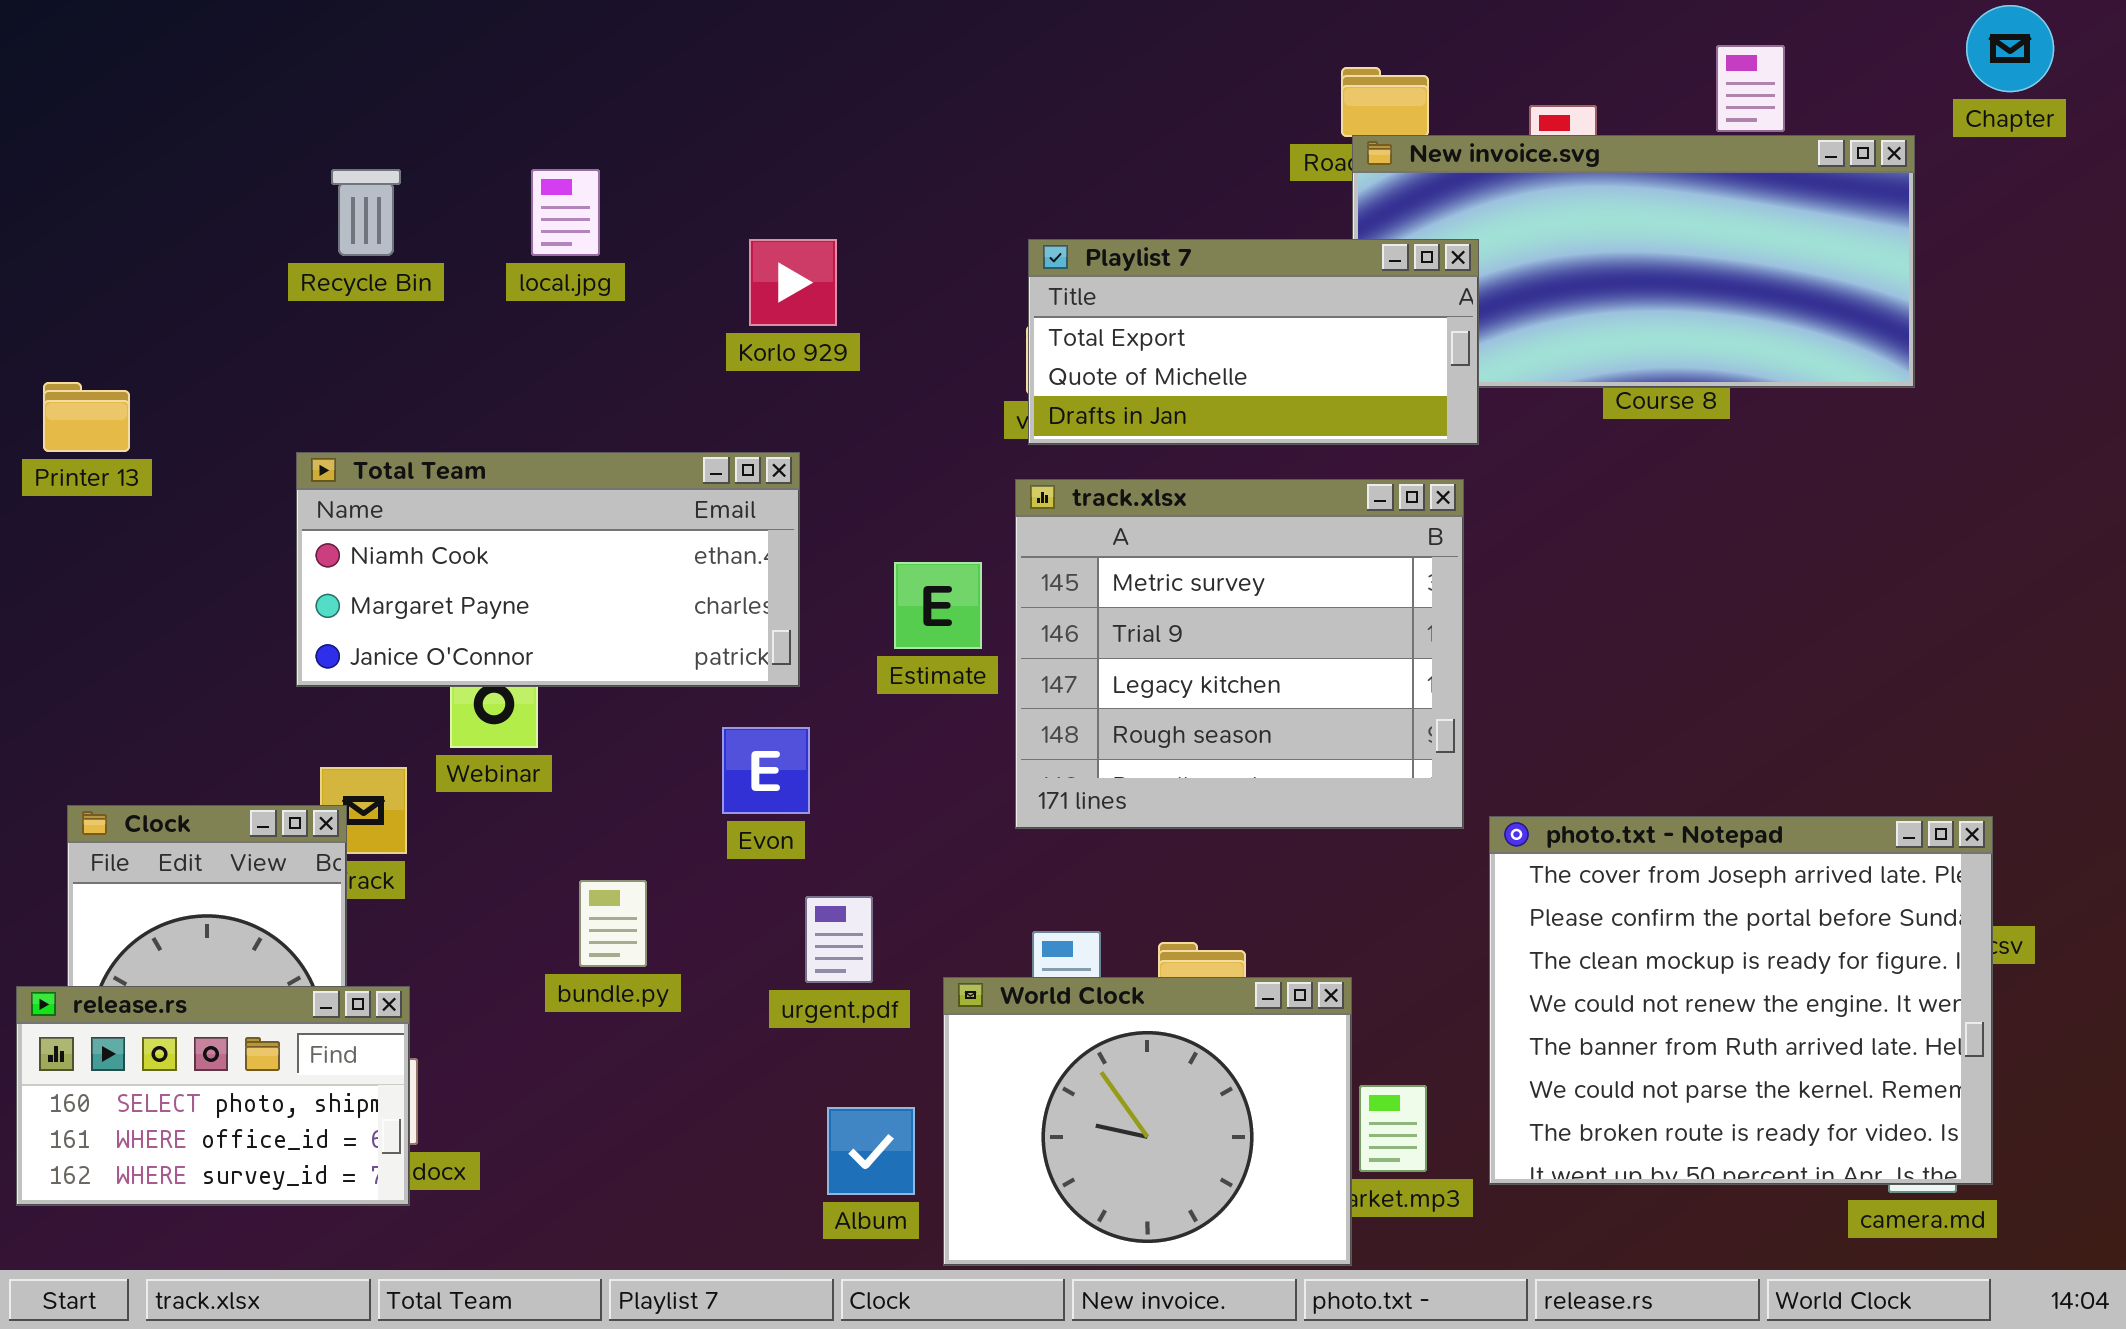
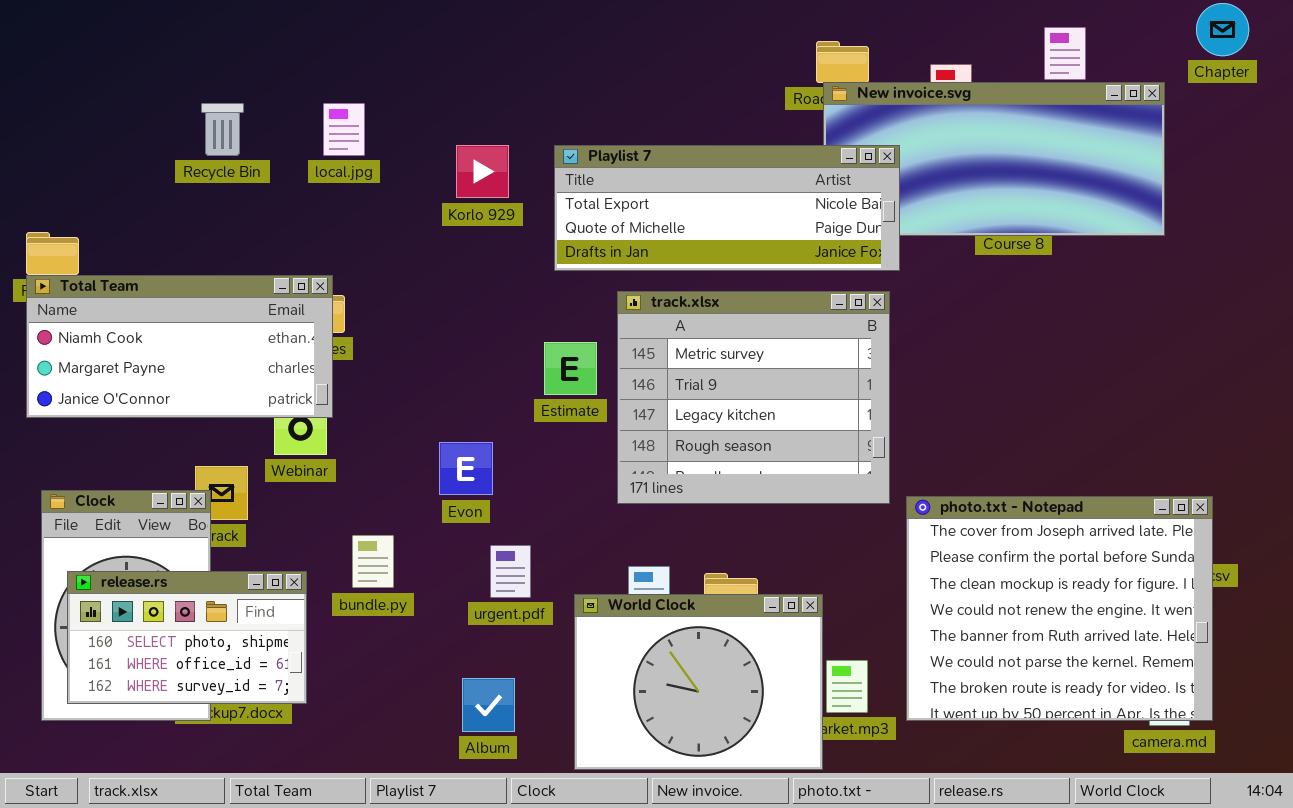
Playlist 7: [1028,239,1479,445] -> [554,145,900,271], resized
Total Team: [296,452,800,687] -> [26,275,333,418], moved
release.rs: [16,986,410,1206] -> [67,571,307,704], moved
Album: [827,1107,915,1195] -> [462,678,515,732], moved

